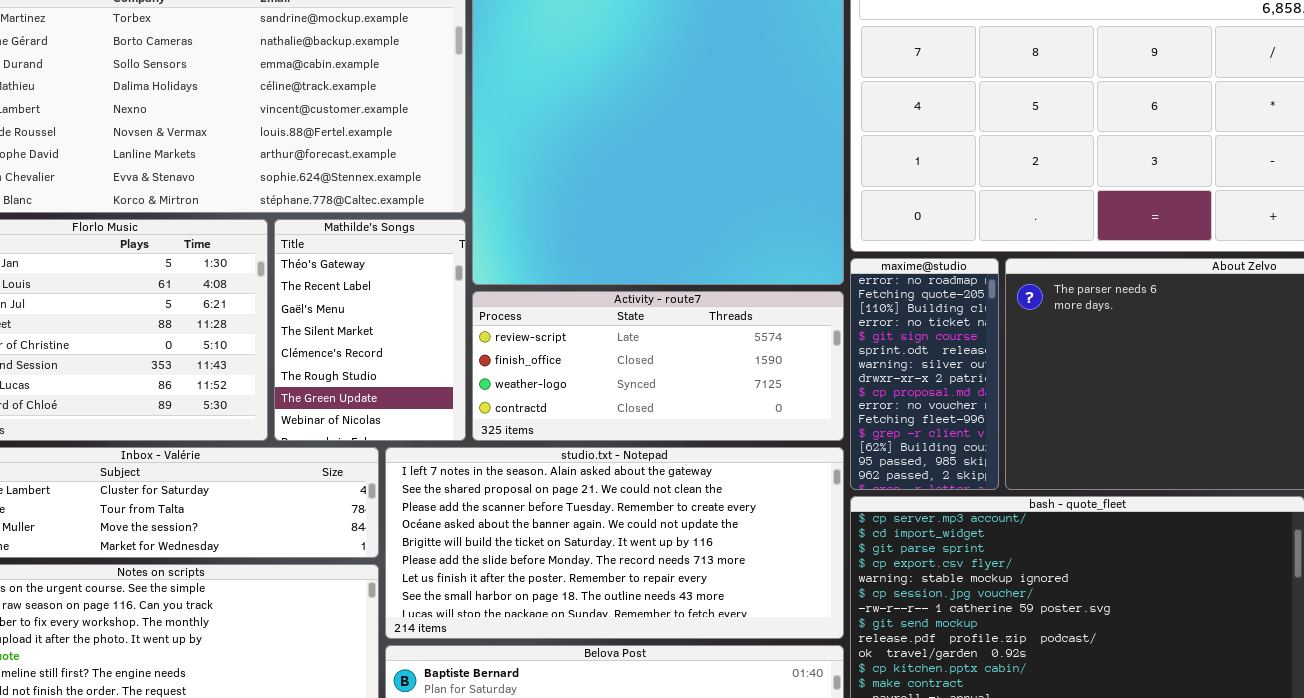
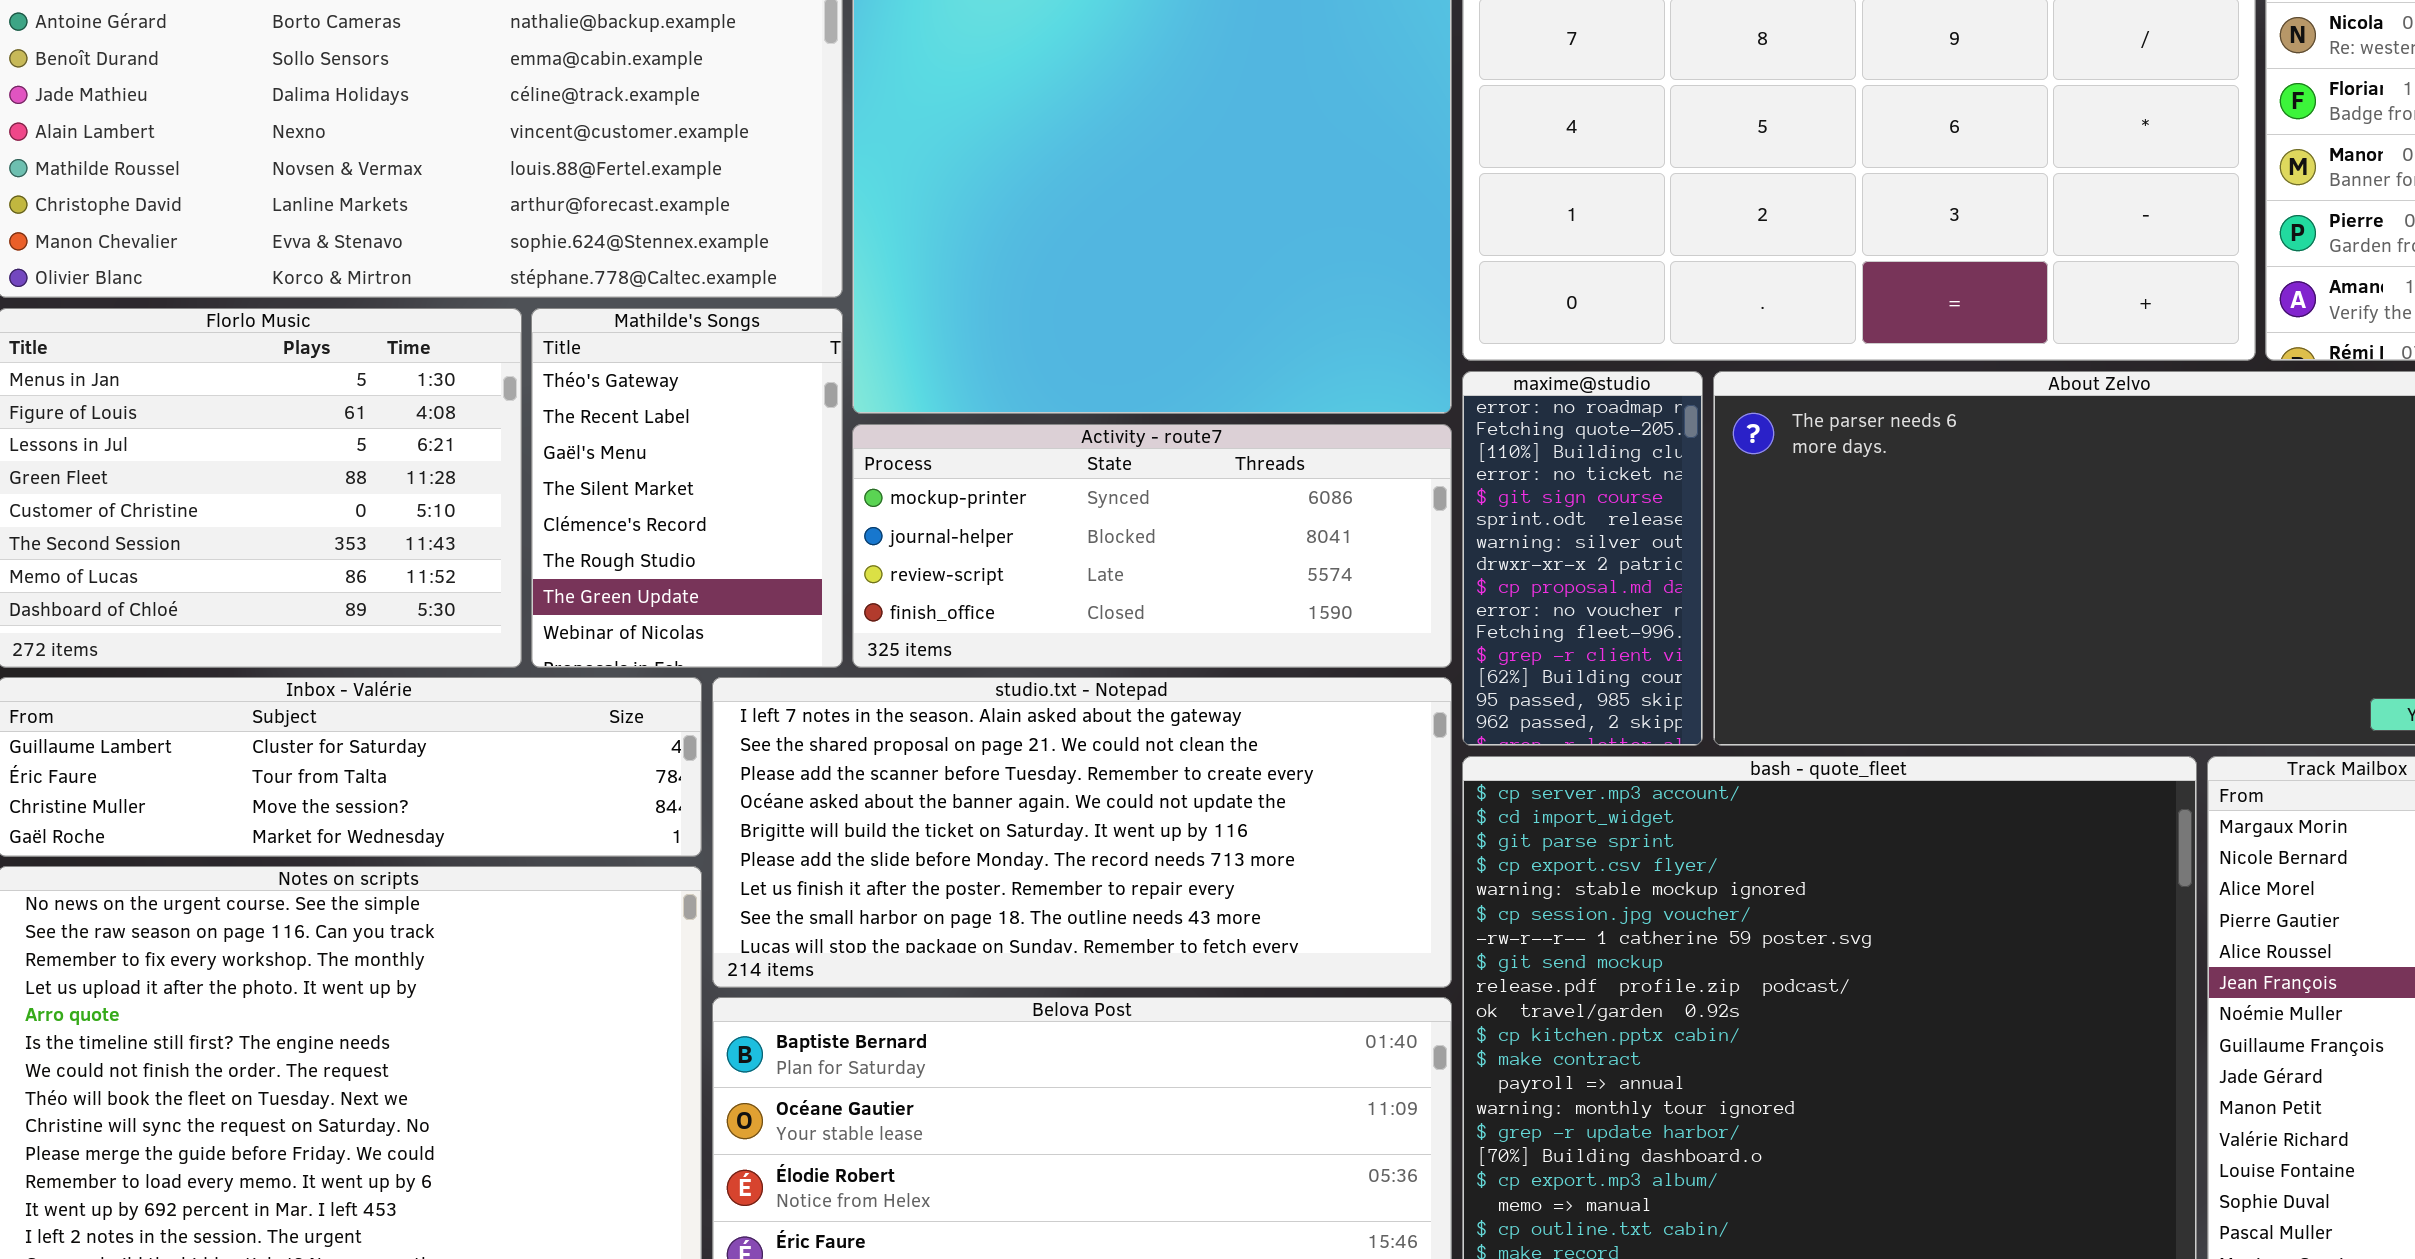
Activity - route7: [472,291,844,441] -> [852,424,1452,668], scrolled up 2 rows

